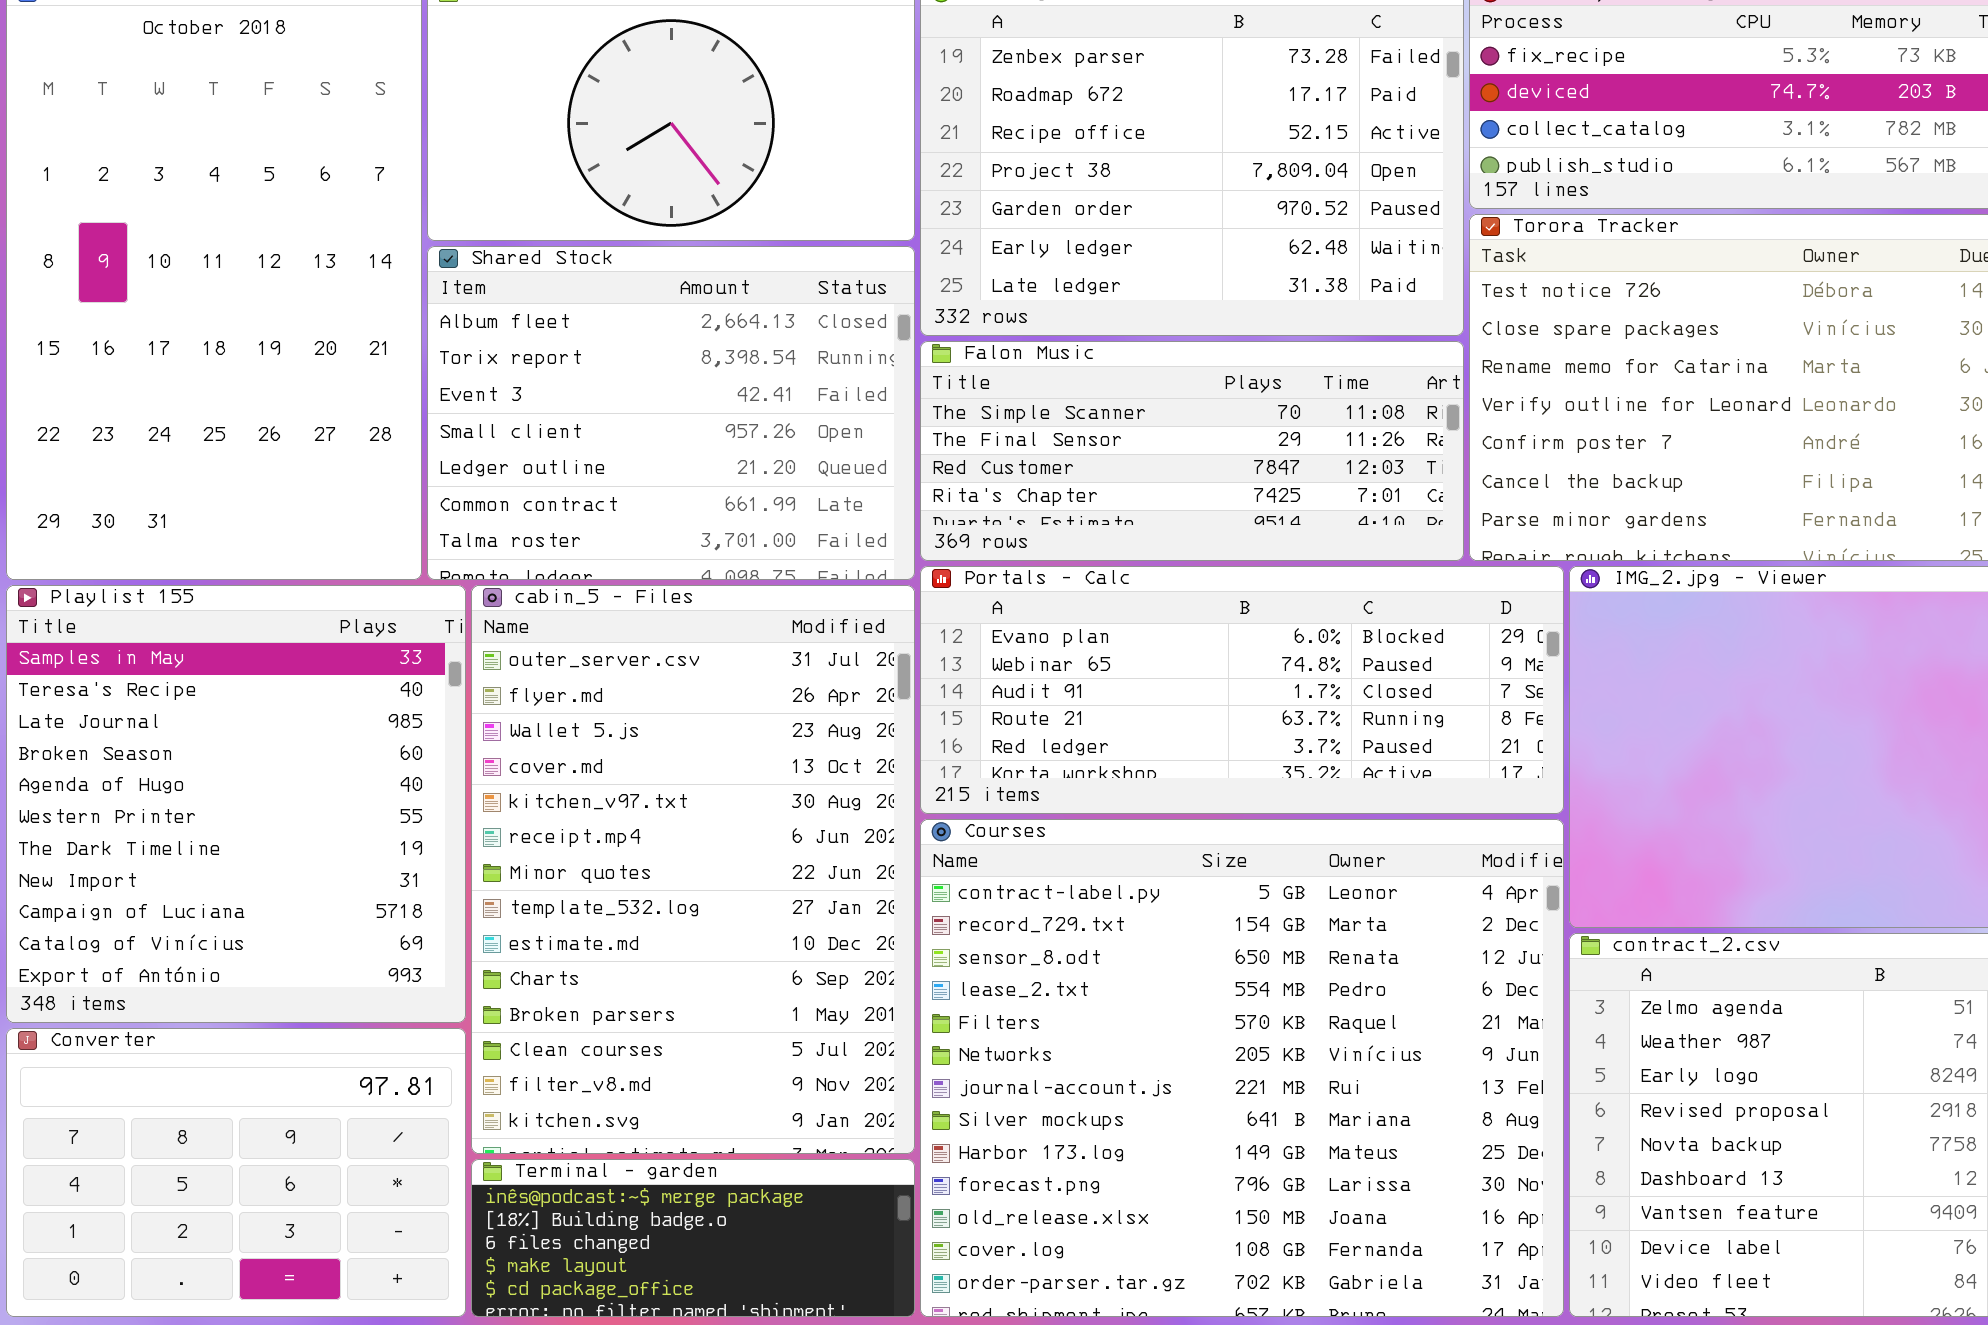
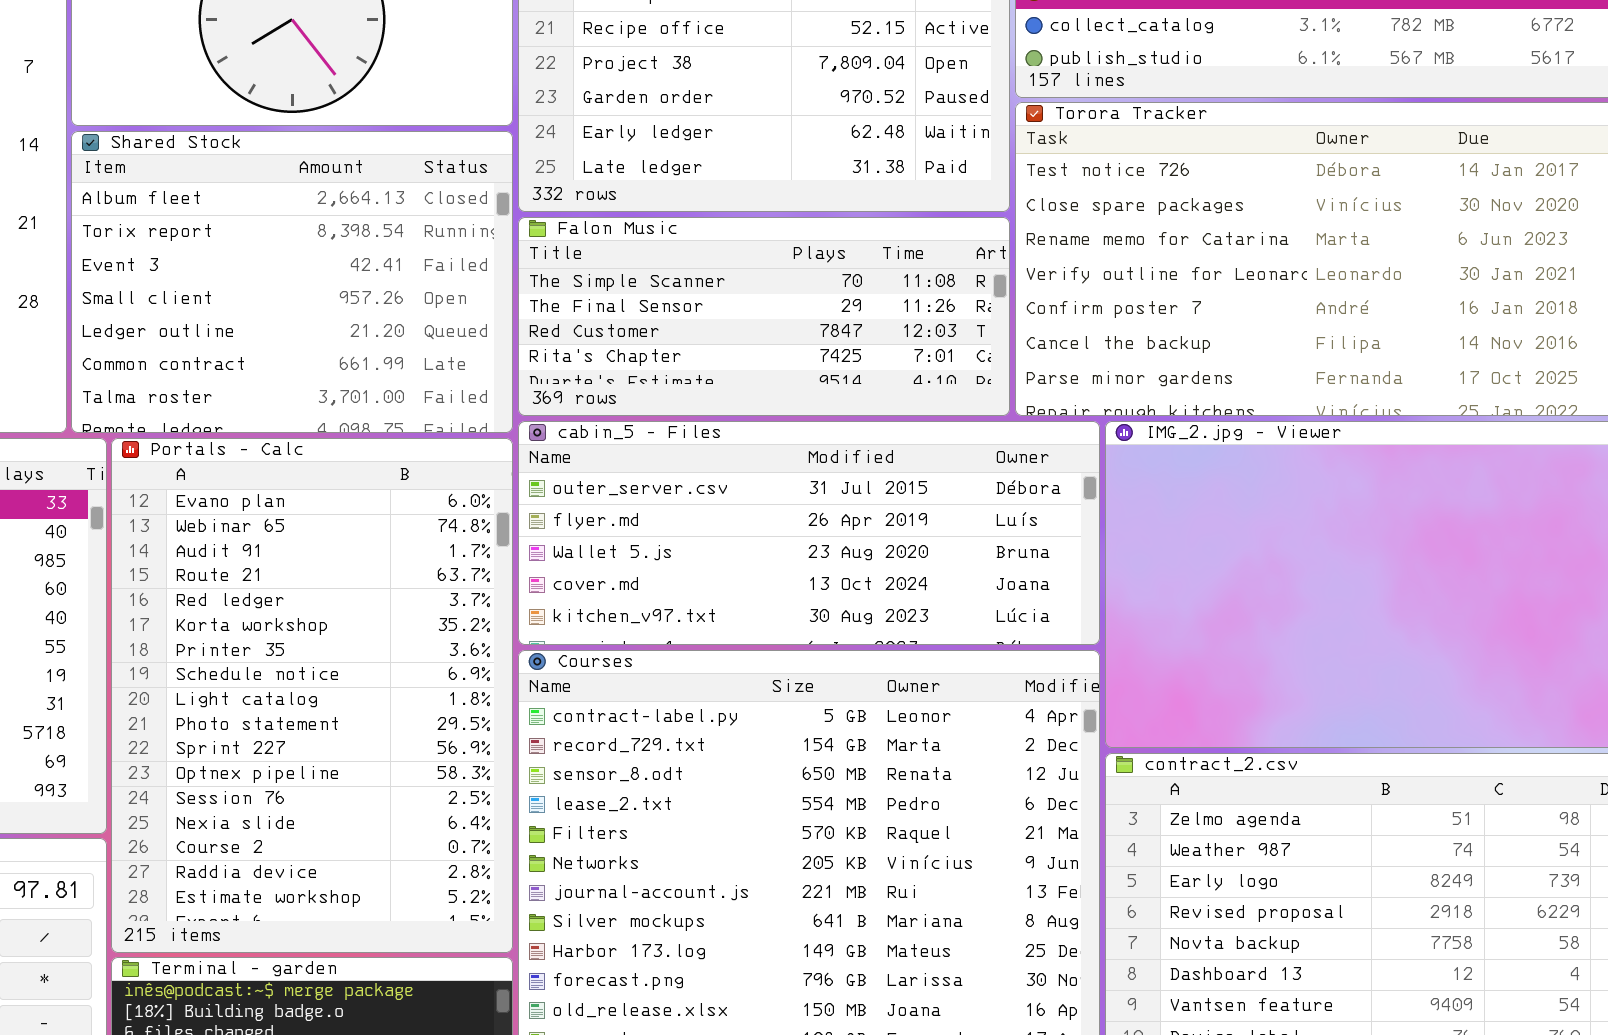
Portals - Calc: [920,566,1564,814] -> [111,438,513,953], moved, resized
cabin_5 - Files: [471,585,915,1154] -> [518,421,1100,645], moved, resized

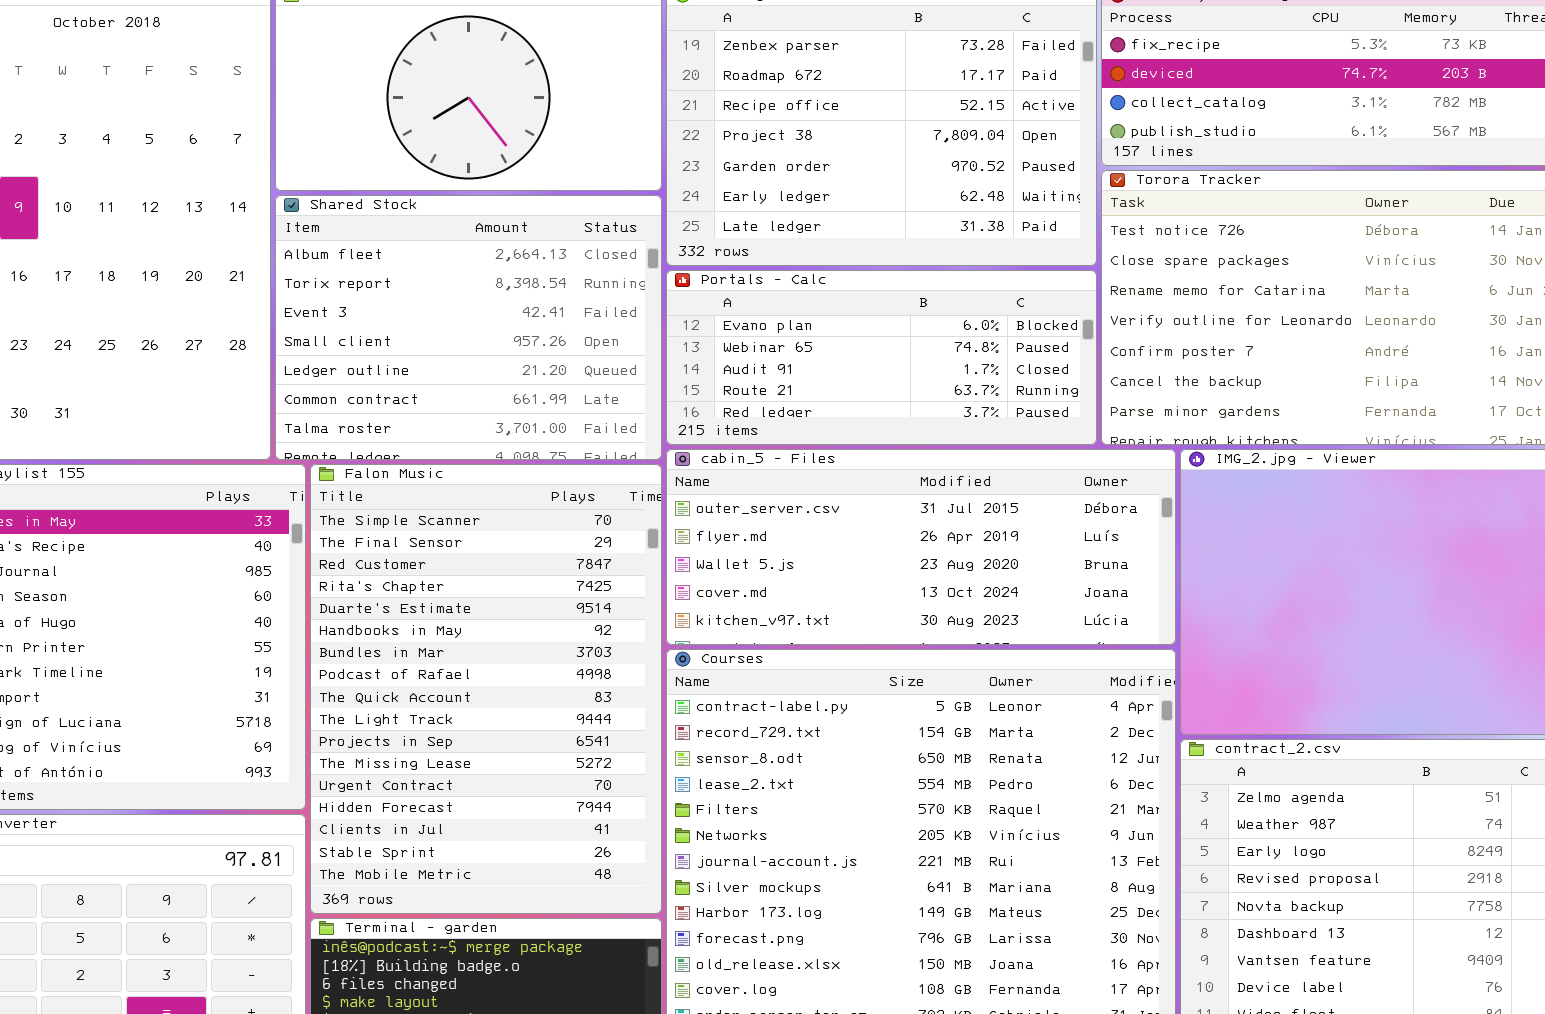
Falon Music: [518,217,1010,416] -> [310,464,662,914], moved, resized
Portals - Calc: [111,438,513,953] -> [666,270,1097,445], moved, resized

